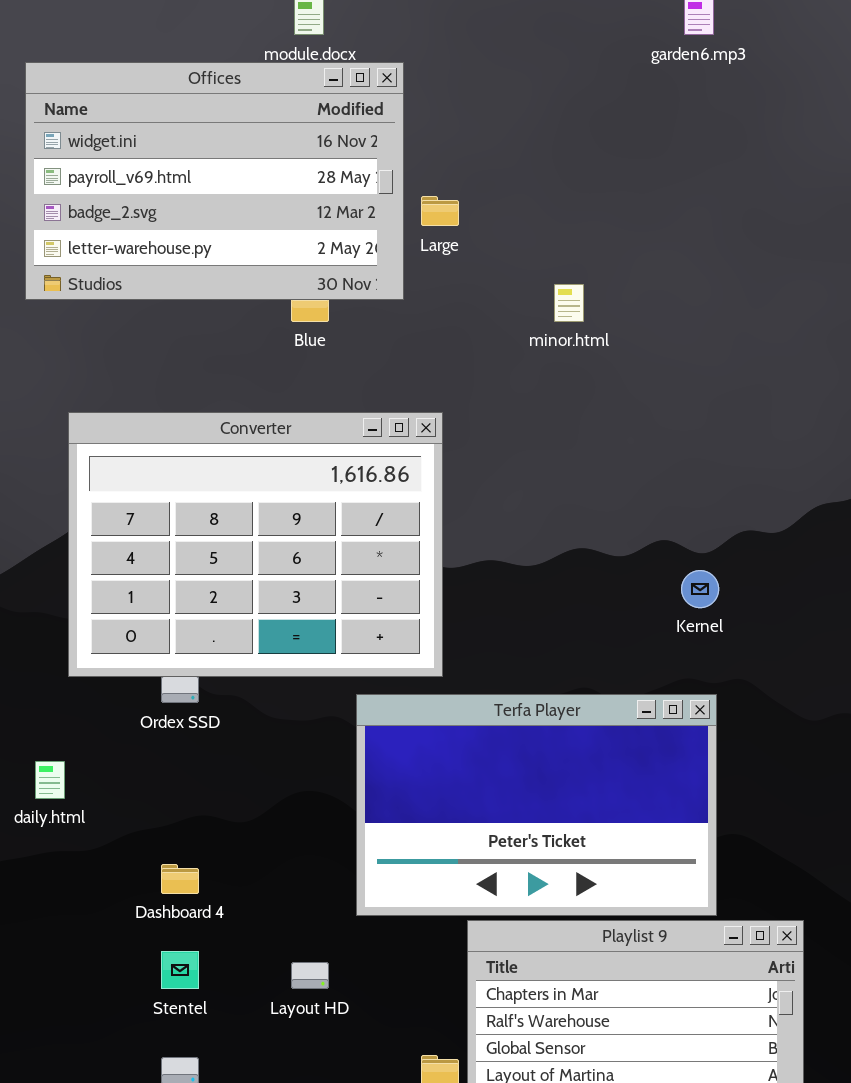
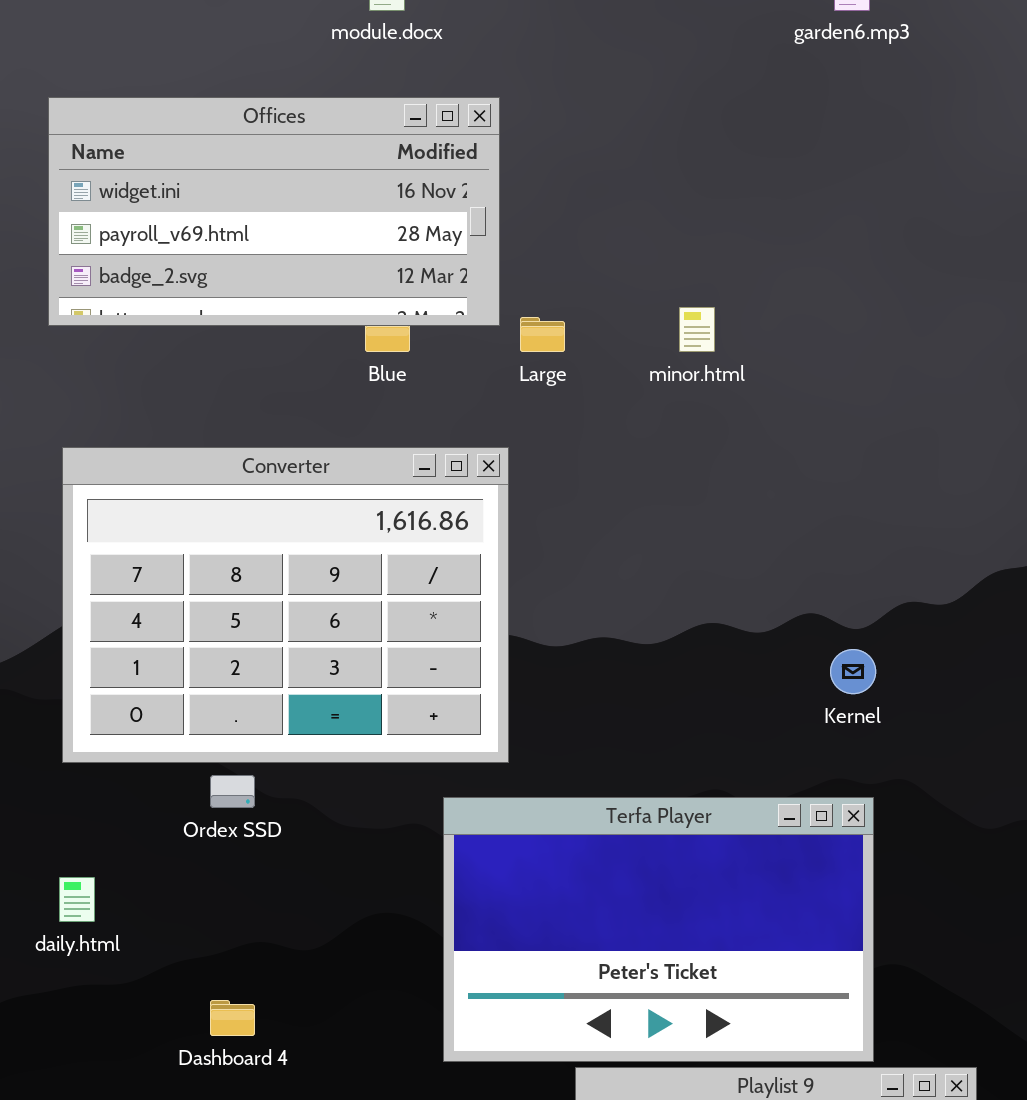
Offices: [25,62,404,300] -> [48,97,500,326], resized
Large: [421,196,459,226] -> [520,317,565,352], moved
Converter: [68,412,443,677] -> [62,447,509,763], moved

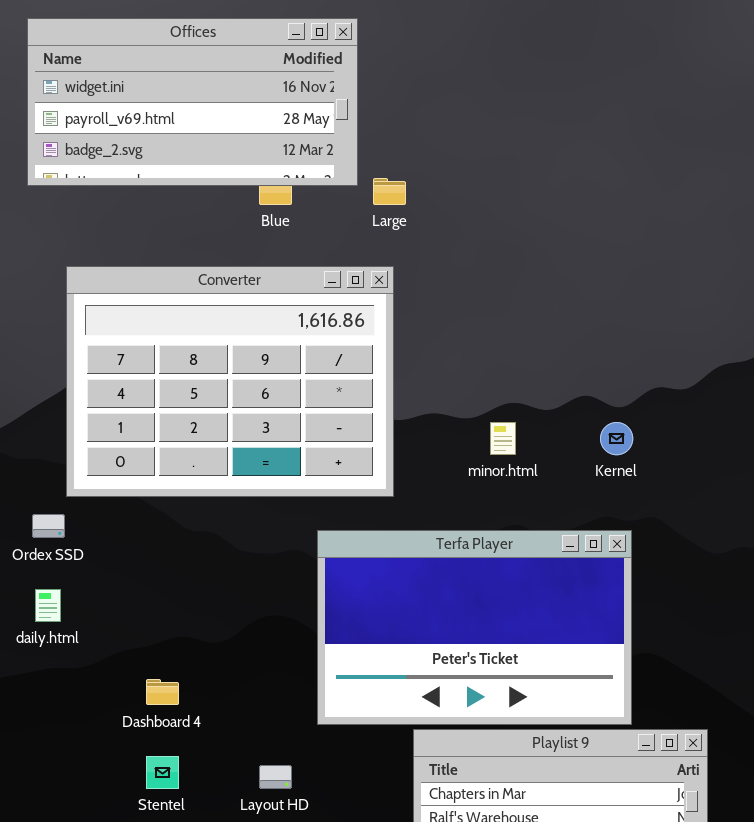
minor.html: [679,307,715,352] -> [490,422,516,455], moved
Converter: [62,447,509,763] -> [66,266,394,497], moved
Ordex SSD: [210,775,255,808] -> [32,514,65,538], moved

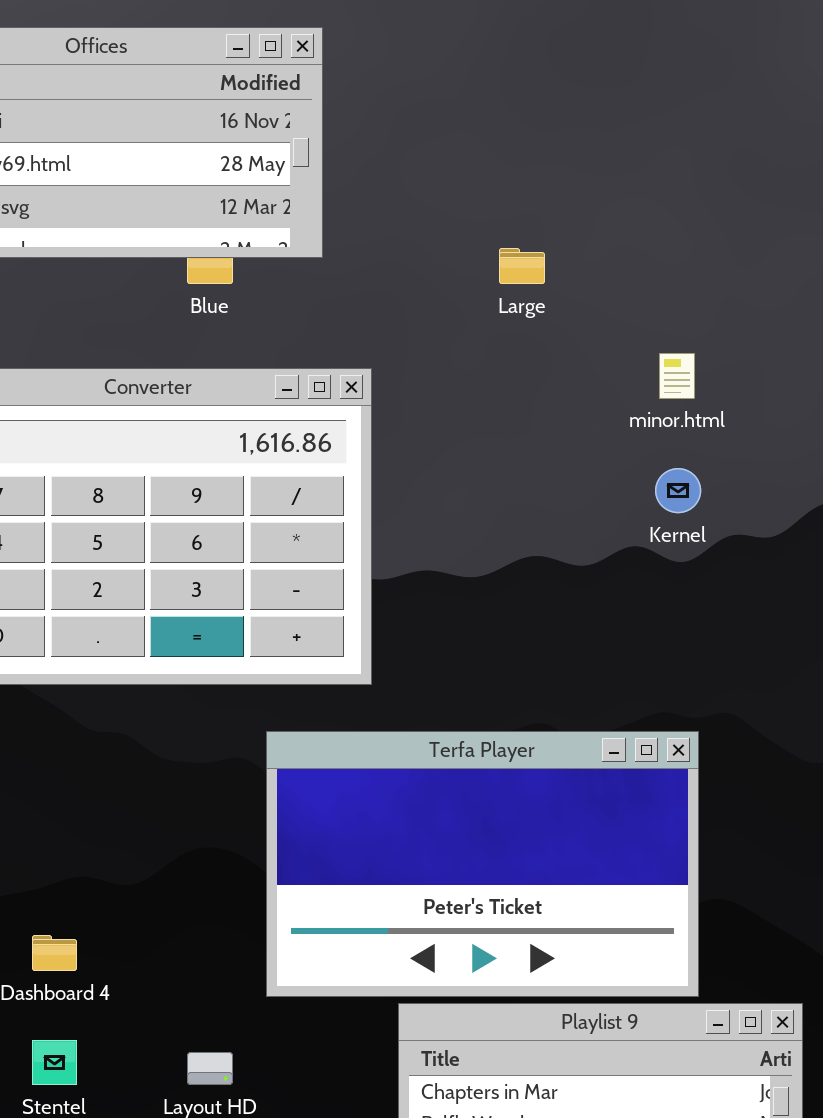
Large: [373,178,406,205] -> [499,248,545,284], moved
minor.html: [490,422,516,455] -> [659,353,695,399], moved
Kernel: [600,422,633,455] -> [655,468,701,513], moved

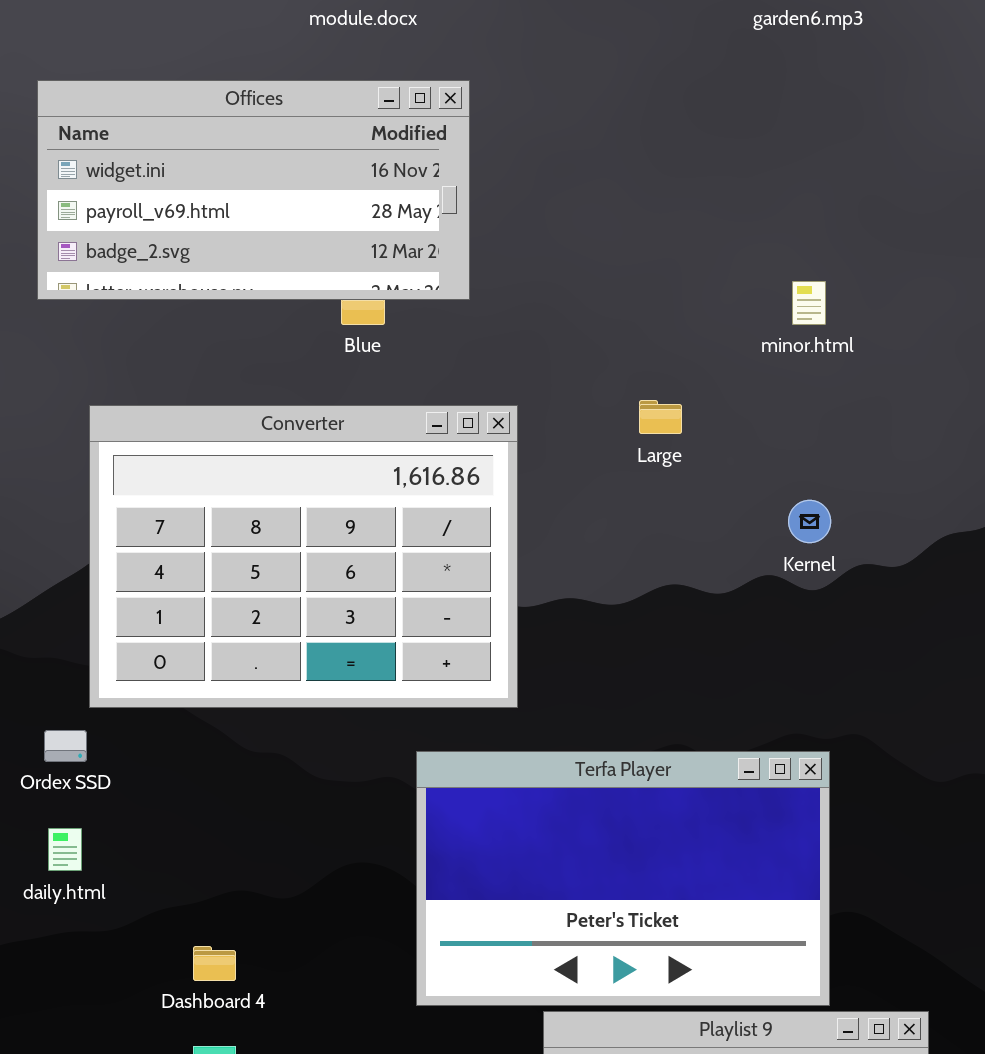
Large: [499,248,545,284] -> [639,400,682,434], moved
minor.html: [659,353,695,399] -> [792,281,826,325], moved

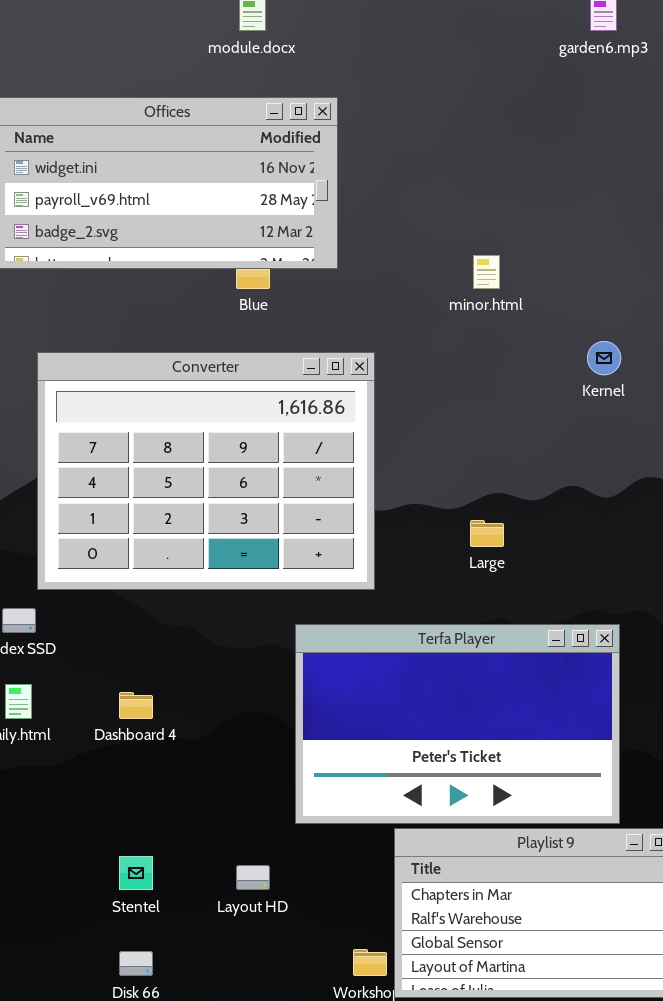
minor.html: [792,281,826,325] -> [473,255,500,289], moved
Large: [639,400,682,434] -> [470,520,504,547], moved
Kernel: [788,500,831,543] -> [587,341,621,375], moved
Dashboard 4: [193,946,236,981] -> [119,692,153,719], moved

